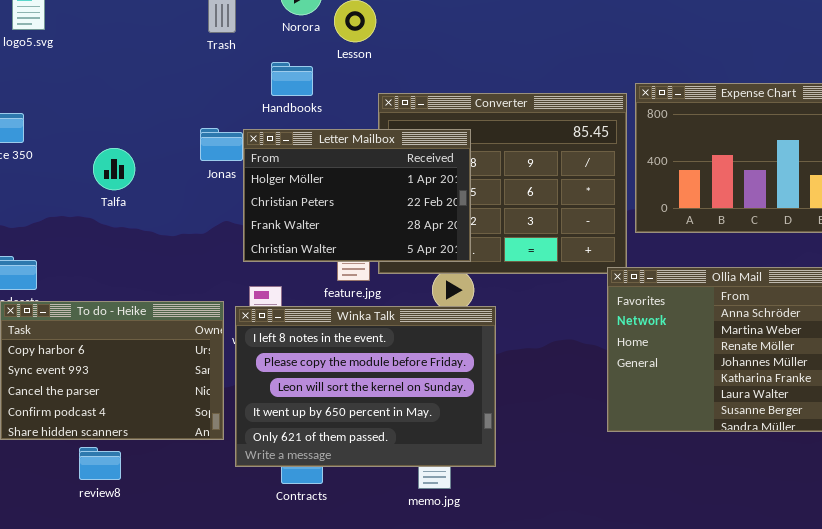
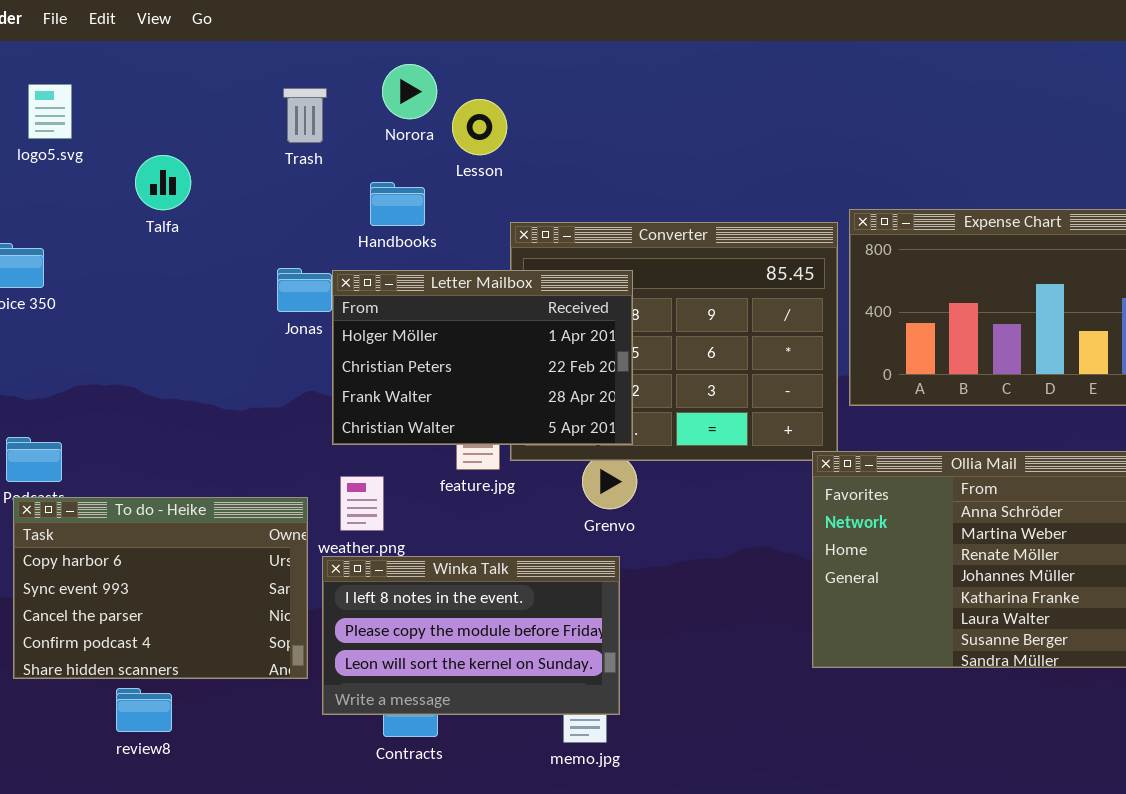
Talfa: [93,148,135,190] -> [135,155,191,210], moved
Winka Talk: [235,306,496,467] -> [322,556,620,715], resized

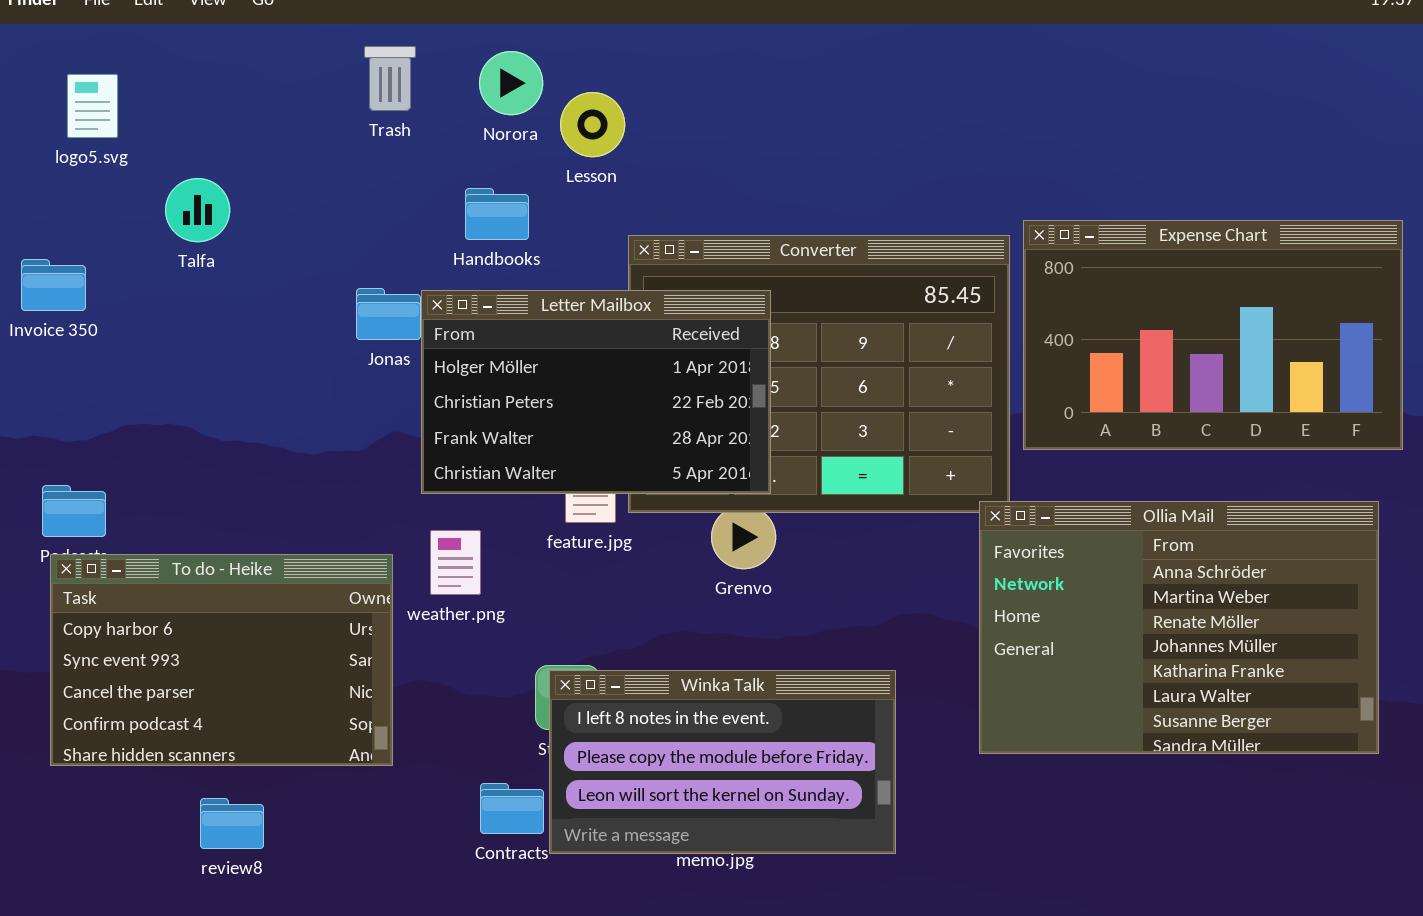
Trash: [283,88,327,143] -> [364,46,416,111], moved
Talfa: [135,155,191,210] -> [165,178,230,242], moved
Winka Talk: [322,556,620,715] -> [549,670,896,854], moved
review8: [116,688,172,732] -> [200,798,264,849], moved

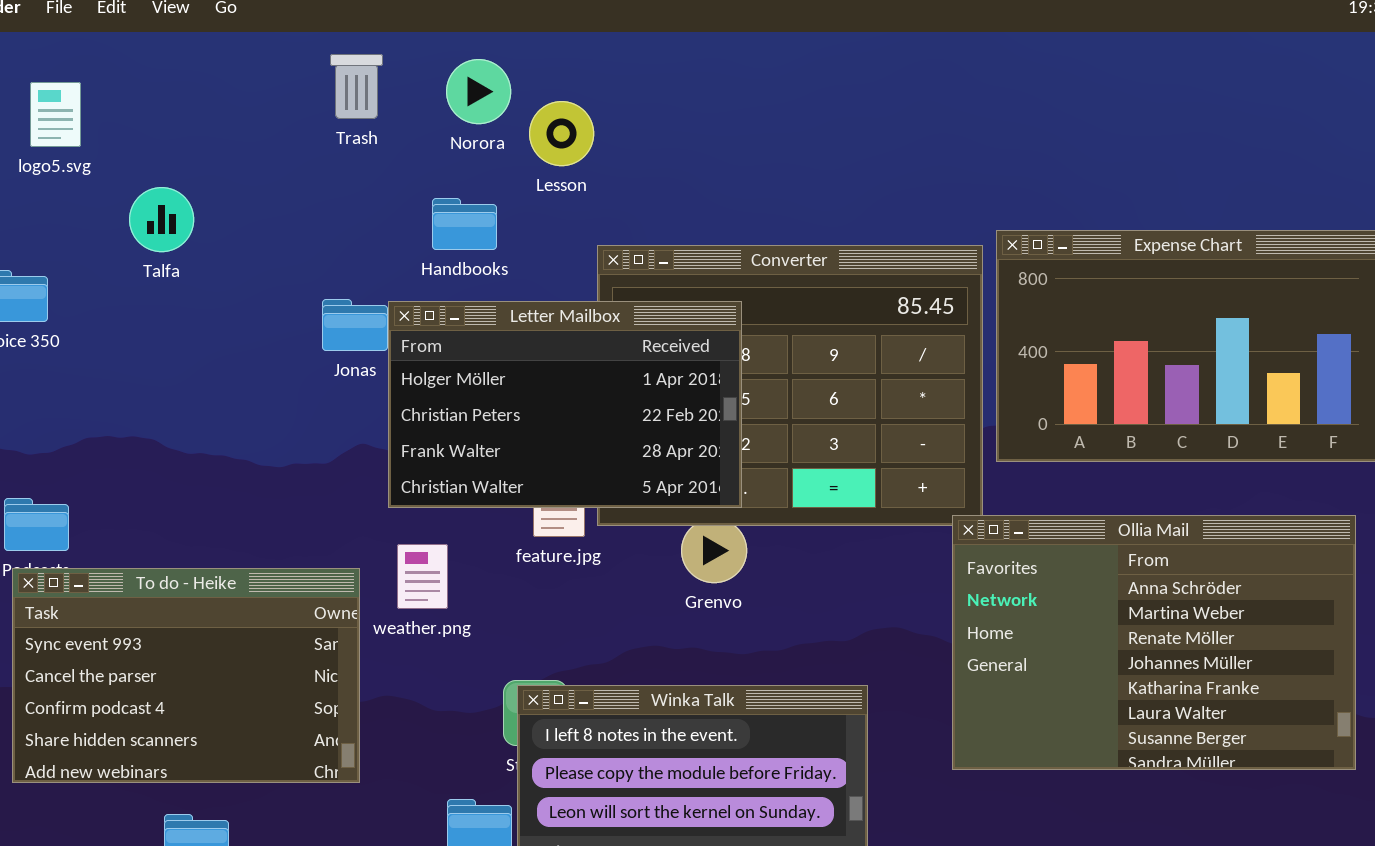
To do - Heike: [50,554,393,766] -> [12,568,360,783], scrolled down 1 row

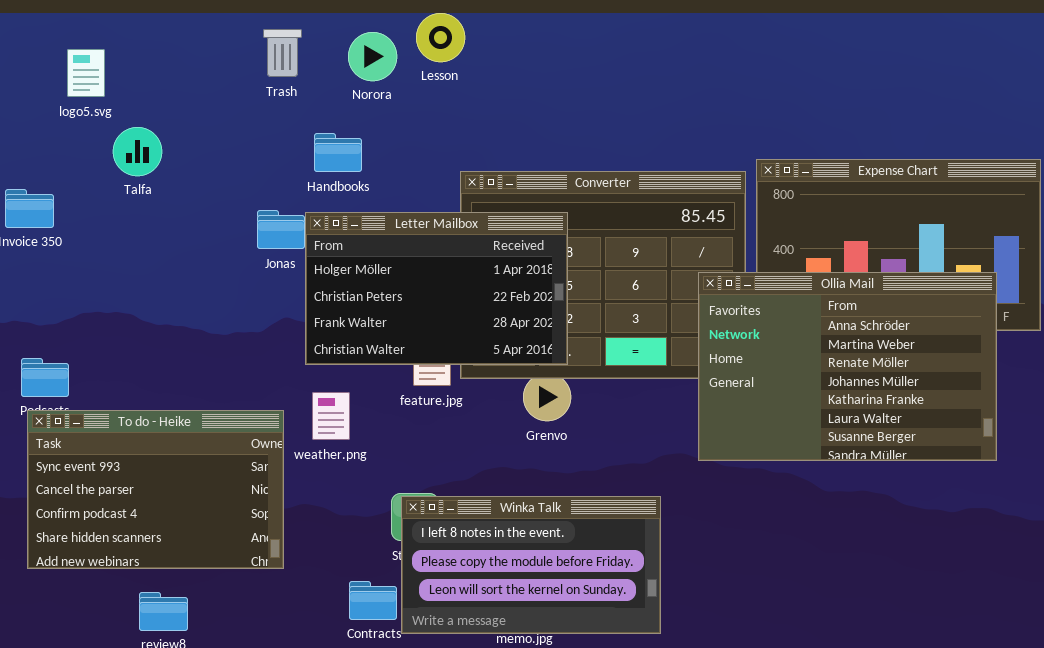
logo5.svg: [30,82,81,147] -> [67,49,105,97], moved
Lesson: [529,101,594,166] -> [416,13,465,62], moved
Handbooks: [432,198,497,250] -> [314,133,362,172], moved
Ollia Mail: [952,515,1356,770] -> [698,272,997,461], moved

